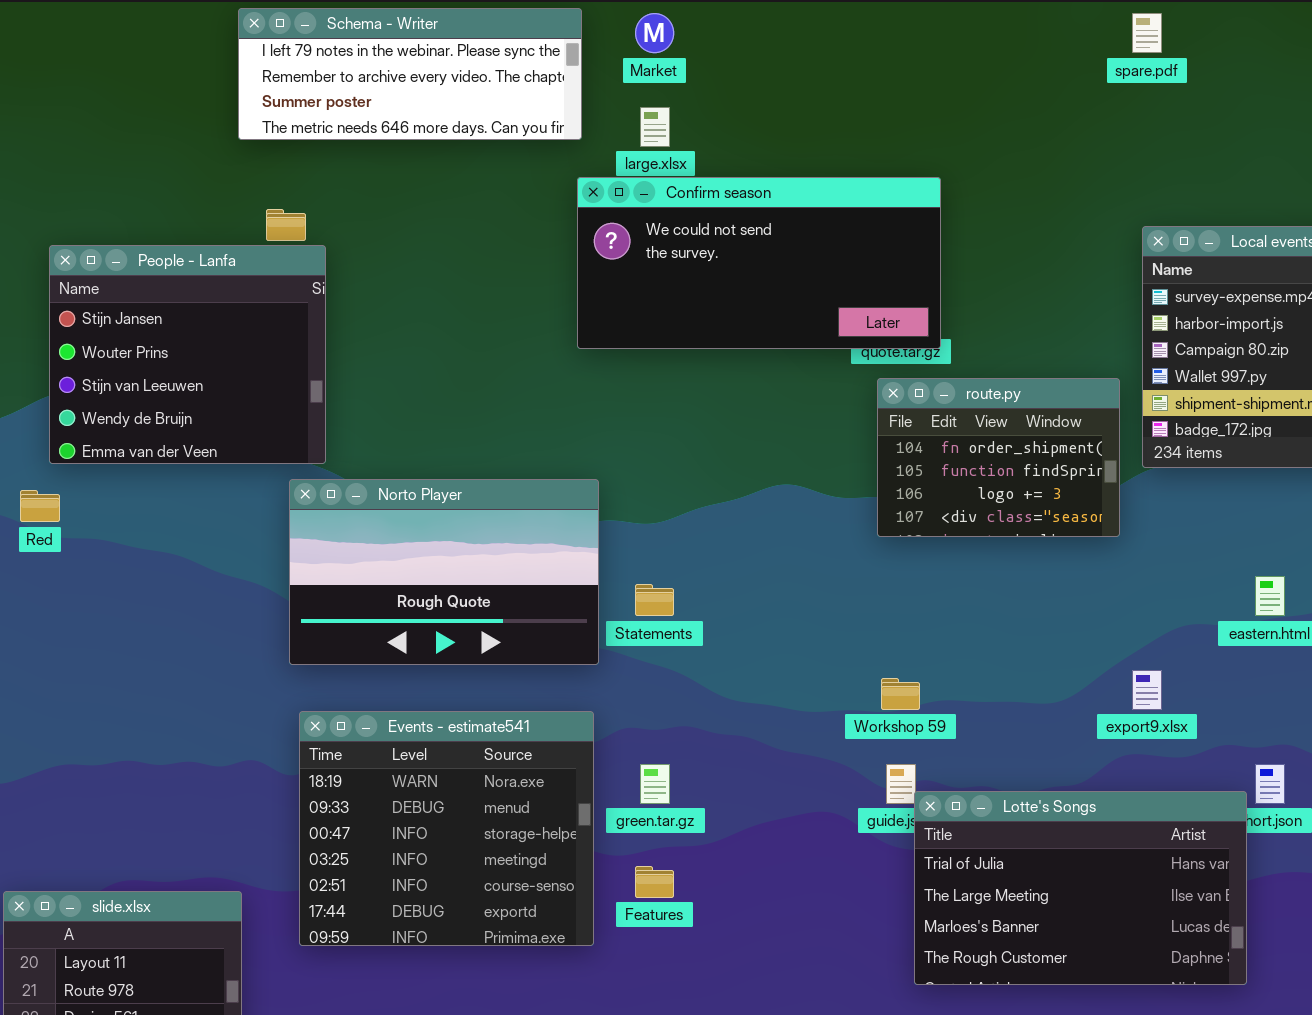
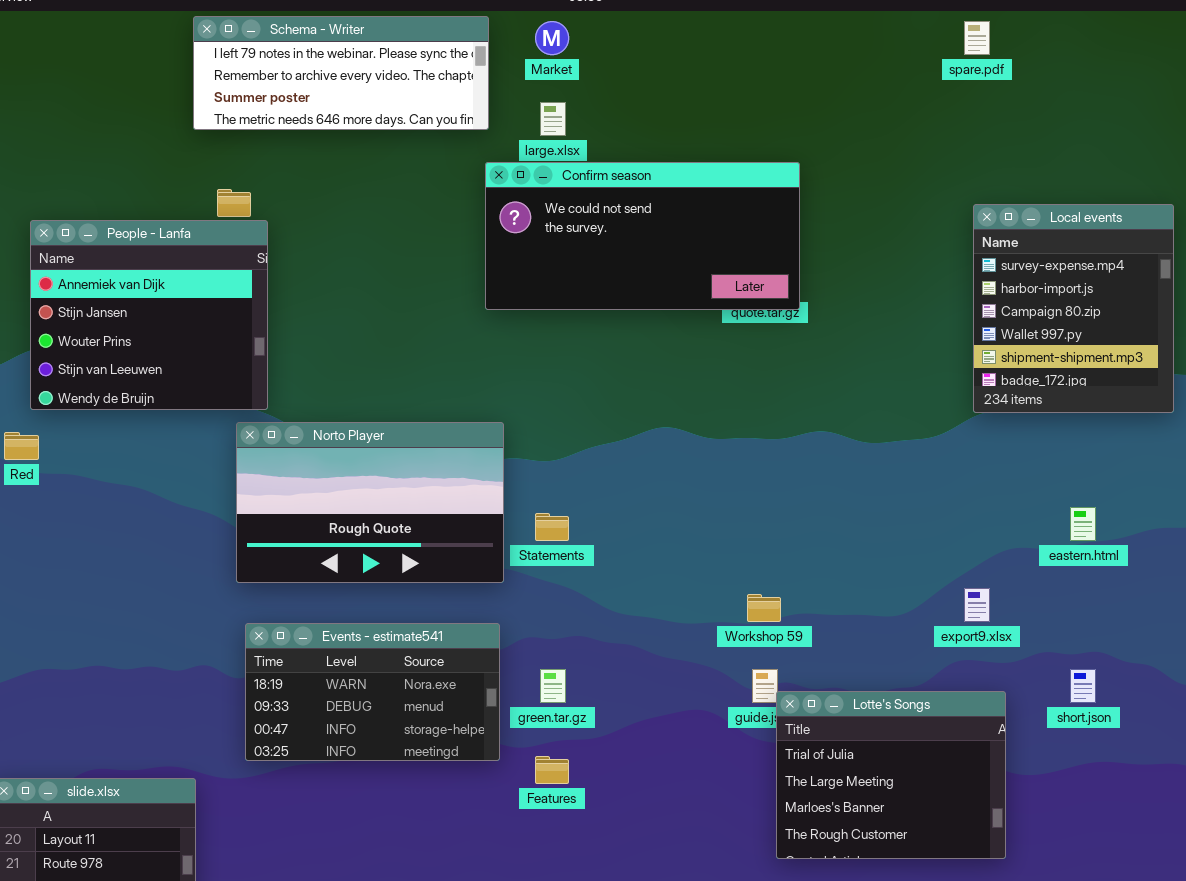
People - Lanfa: [49,245,326,464] -> [30,220,268,410], scrolled up 1 row
route.py: [877,378,1120,537] -> none, closed
Events - estimate541: [299,711,594,946] -> [245,623,500,761], resized
Lotte's Songs: [914,791,1247,985] -> [776,691,1006,859], resized

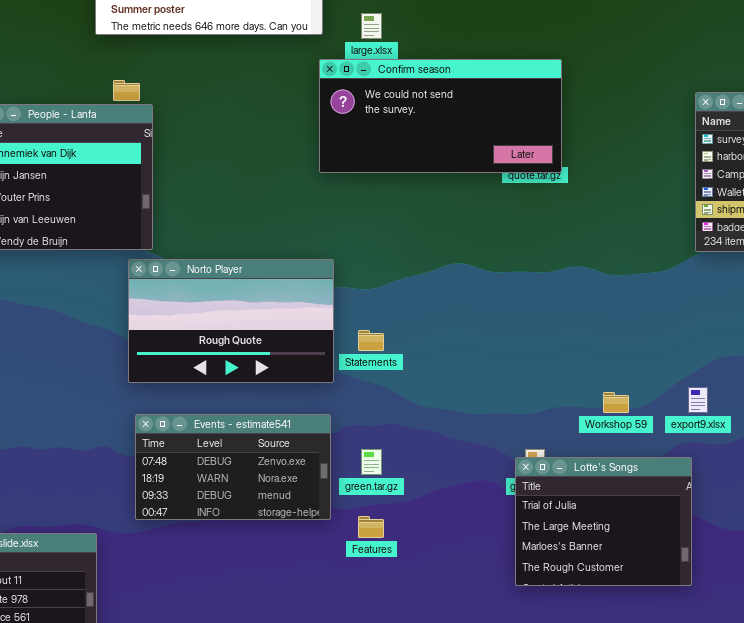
Workshop 59: [747,594,781,622] -> [603,392,629,413], moved
Events - estimate541: [245,623,500,761] -> [135,414,331,520], scrolled up 1 row
Lotte's Songs: [776,691,1006,859] -> [515,457,692,586], moved

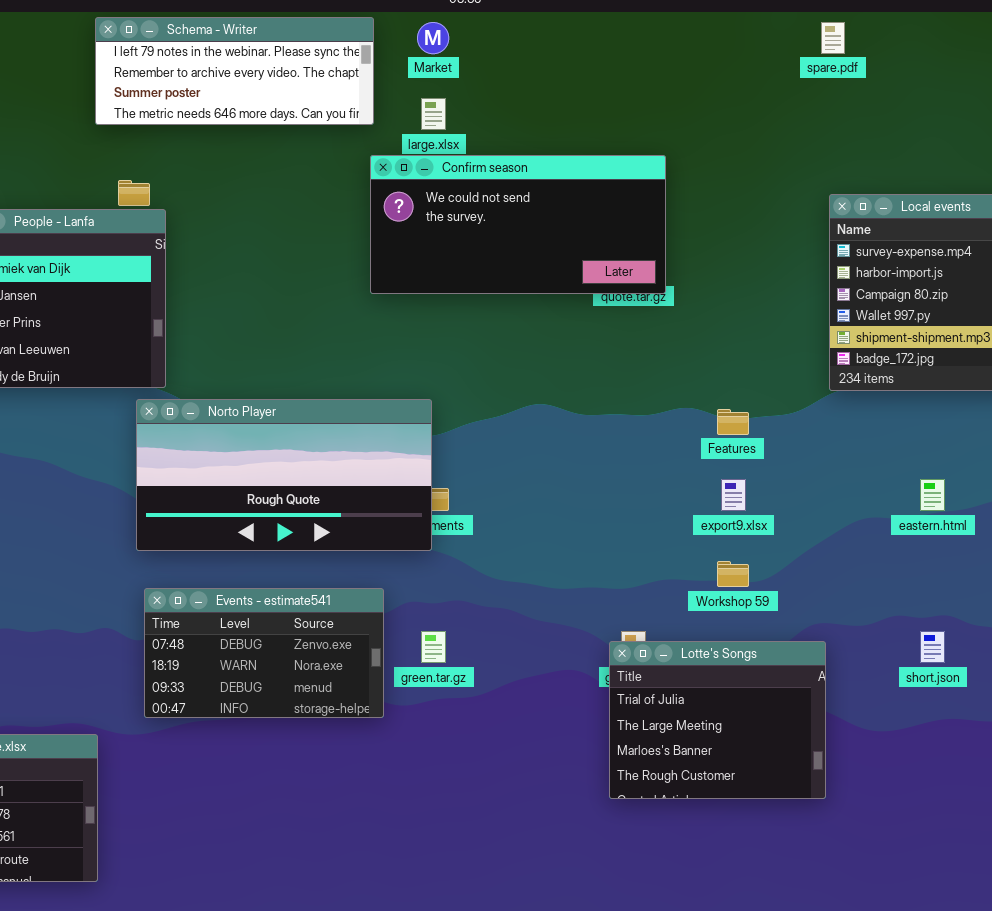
Norto Player: [128,259,334,383] -> [136,399,432,551], resized
export9.xlsx: [688,387,708,413] -> [721,479,746,511], moved
Features: [358,516,384,538] -> [717,409,749,435], moved

